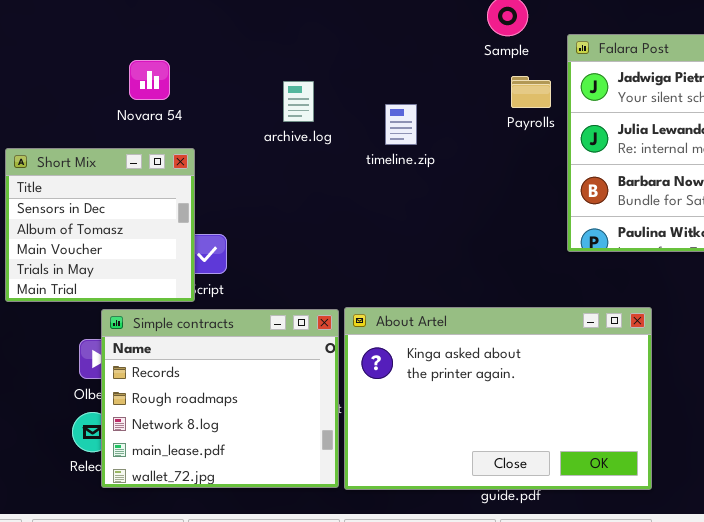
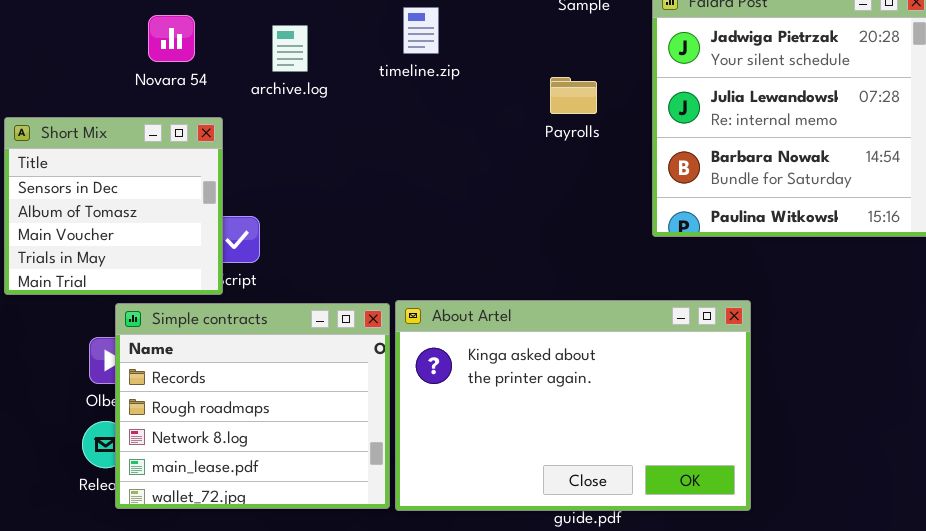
Payrolls: [511,76,551,108] -> [550,77,597,114], moved
archive.log: [283,81,314,122] -> [272,25,308,72], moved
timeline.zip: [385,104,417,145] -> [403,7,439,54], moved

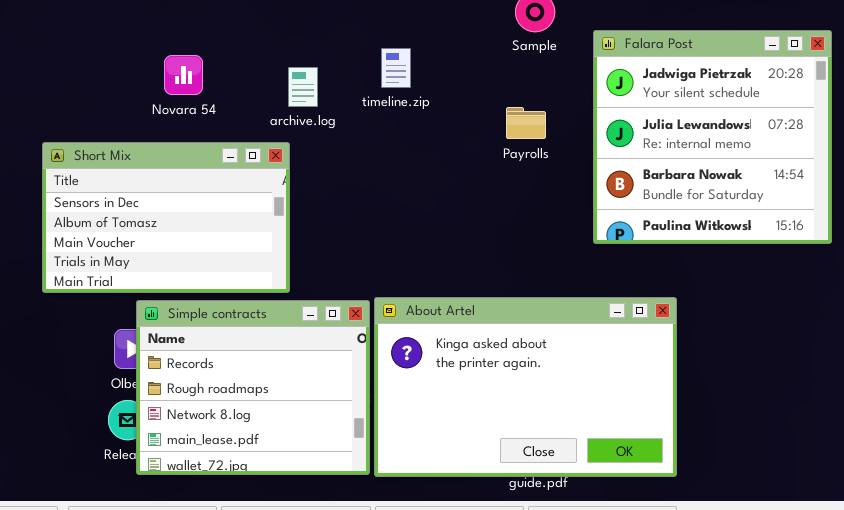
archive.log: [272,25,308,72] -> [288,67,318,107], moved
Short Mix: [4,117,223,295] -> [42,142,290,293], resized

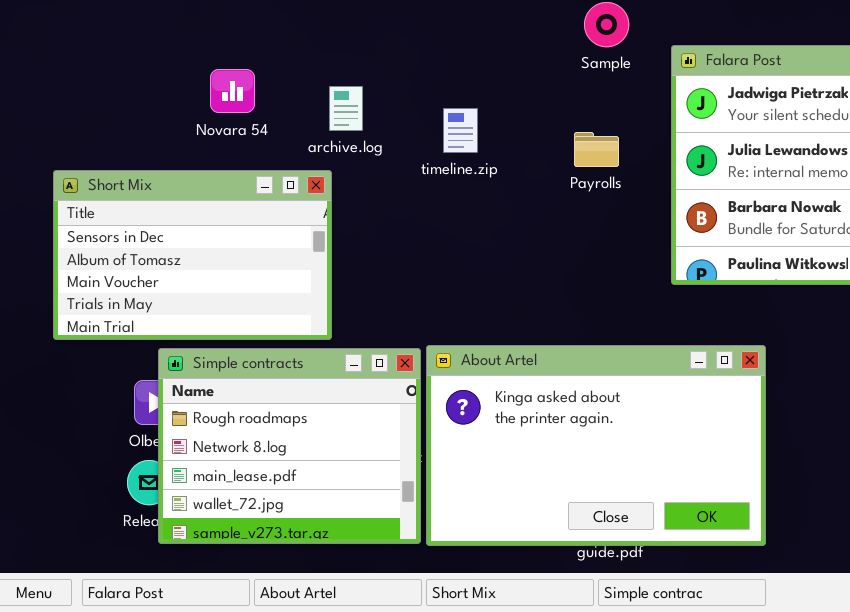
timeline.zip: [381,48,411,88] -> [443,108,478,153], moved
Novara 54: [164,55,203,95] -> [210,69,255,113], moved
Simple contracts: [136,300,370,475] -> [158,348,421,544], scrolled down 1 row

